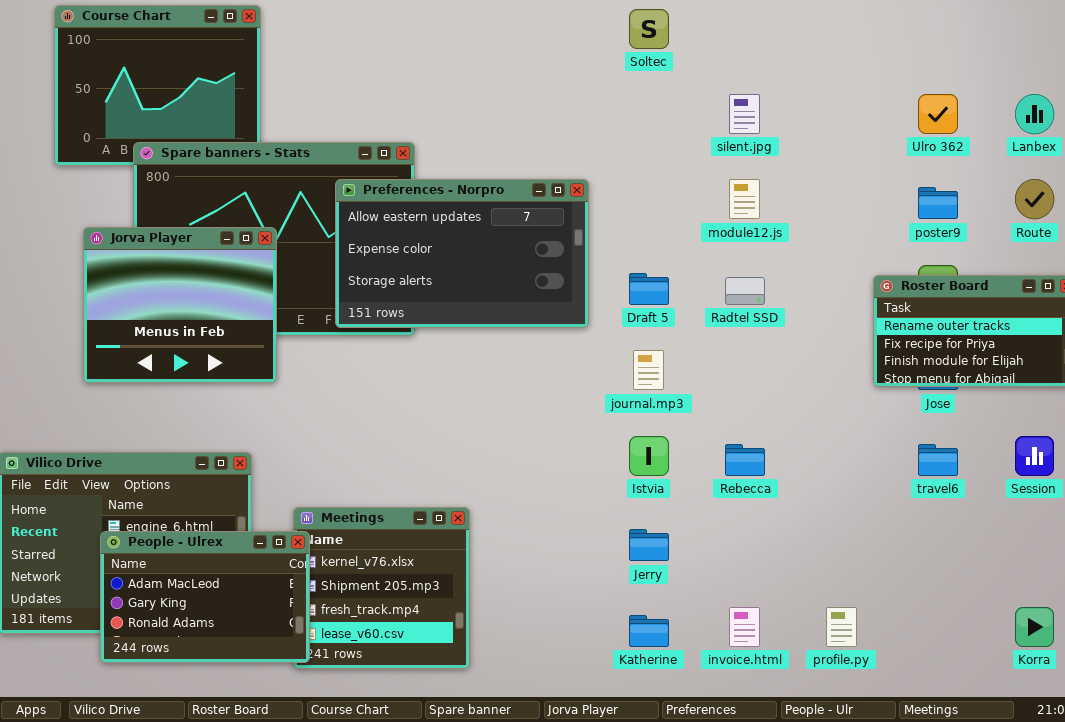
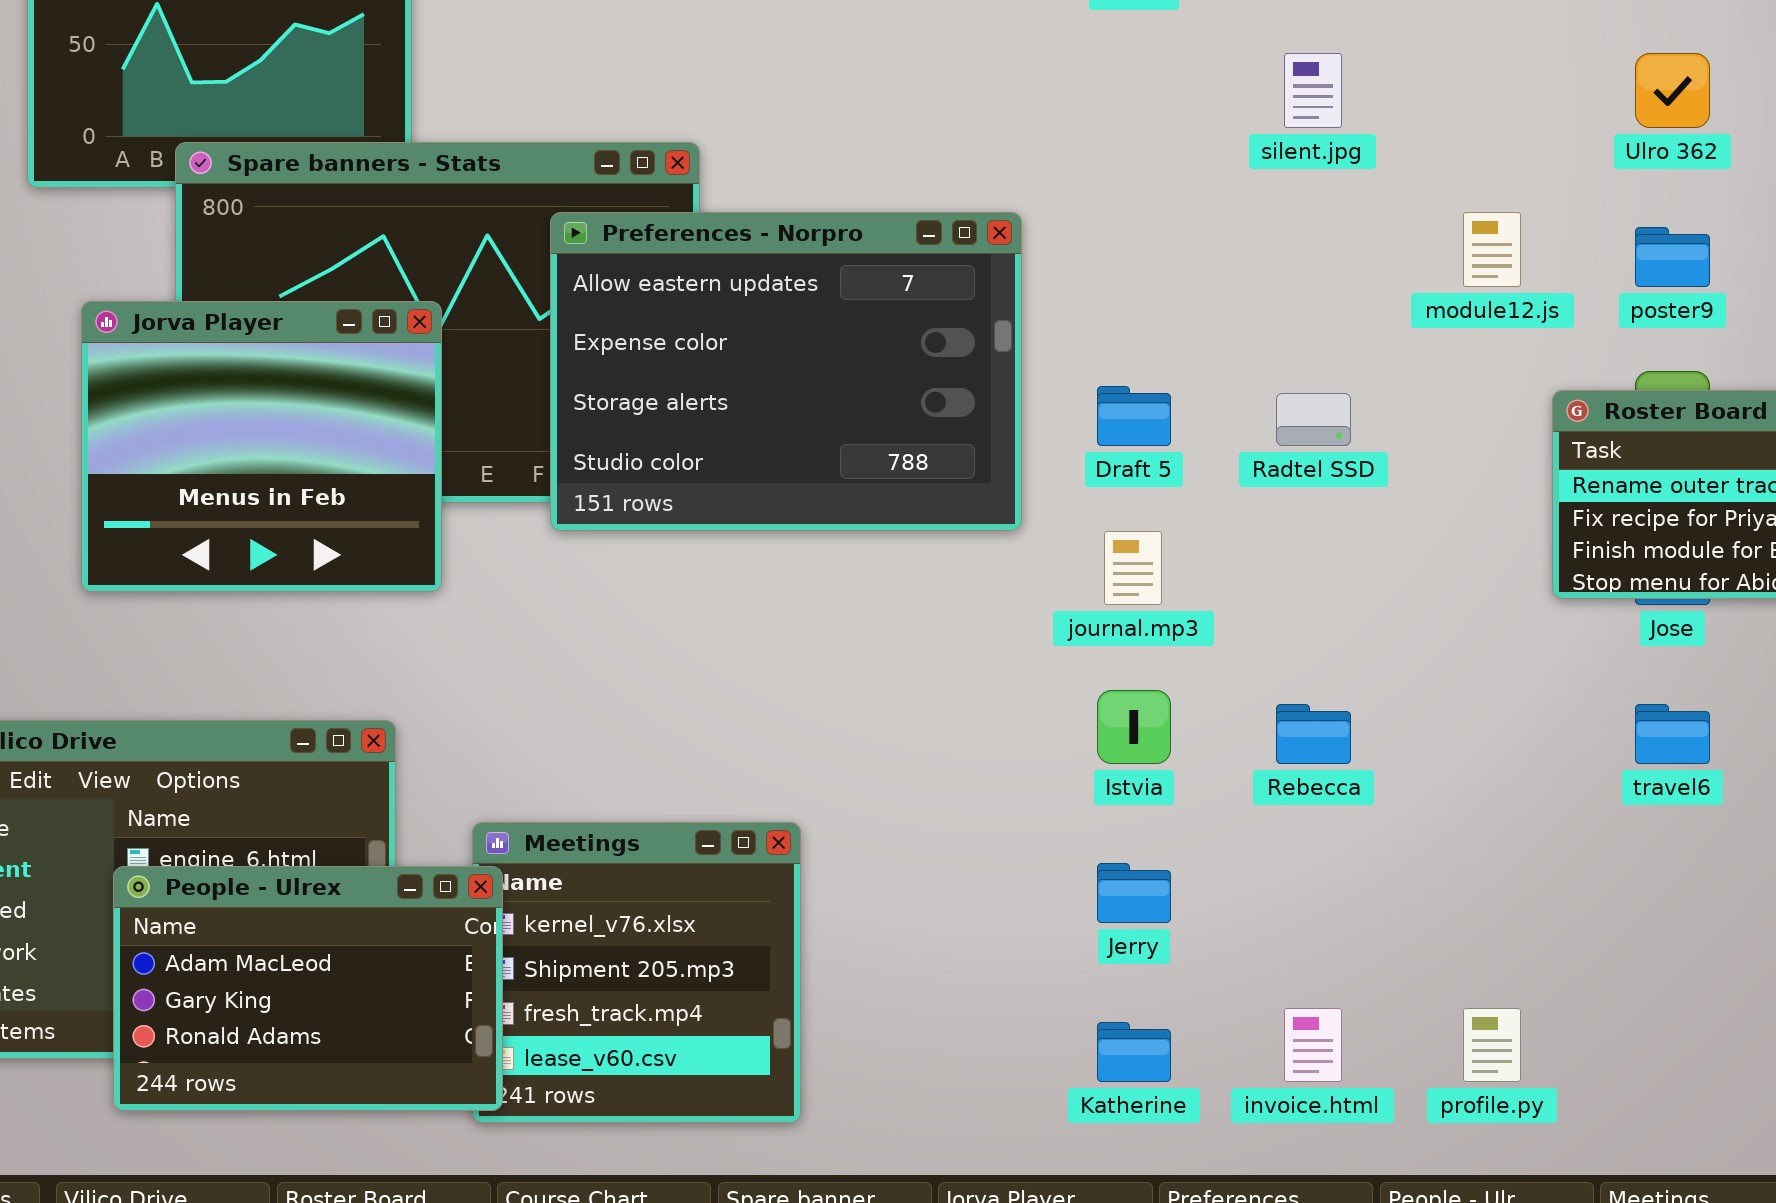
Preferences - Norpro: [335,179,589,328] -> [550,212,1022,531], resized
module12.js: [729,179,760,219] -> [1463,212,1521,287], moved

